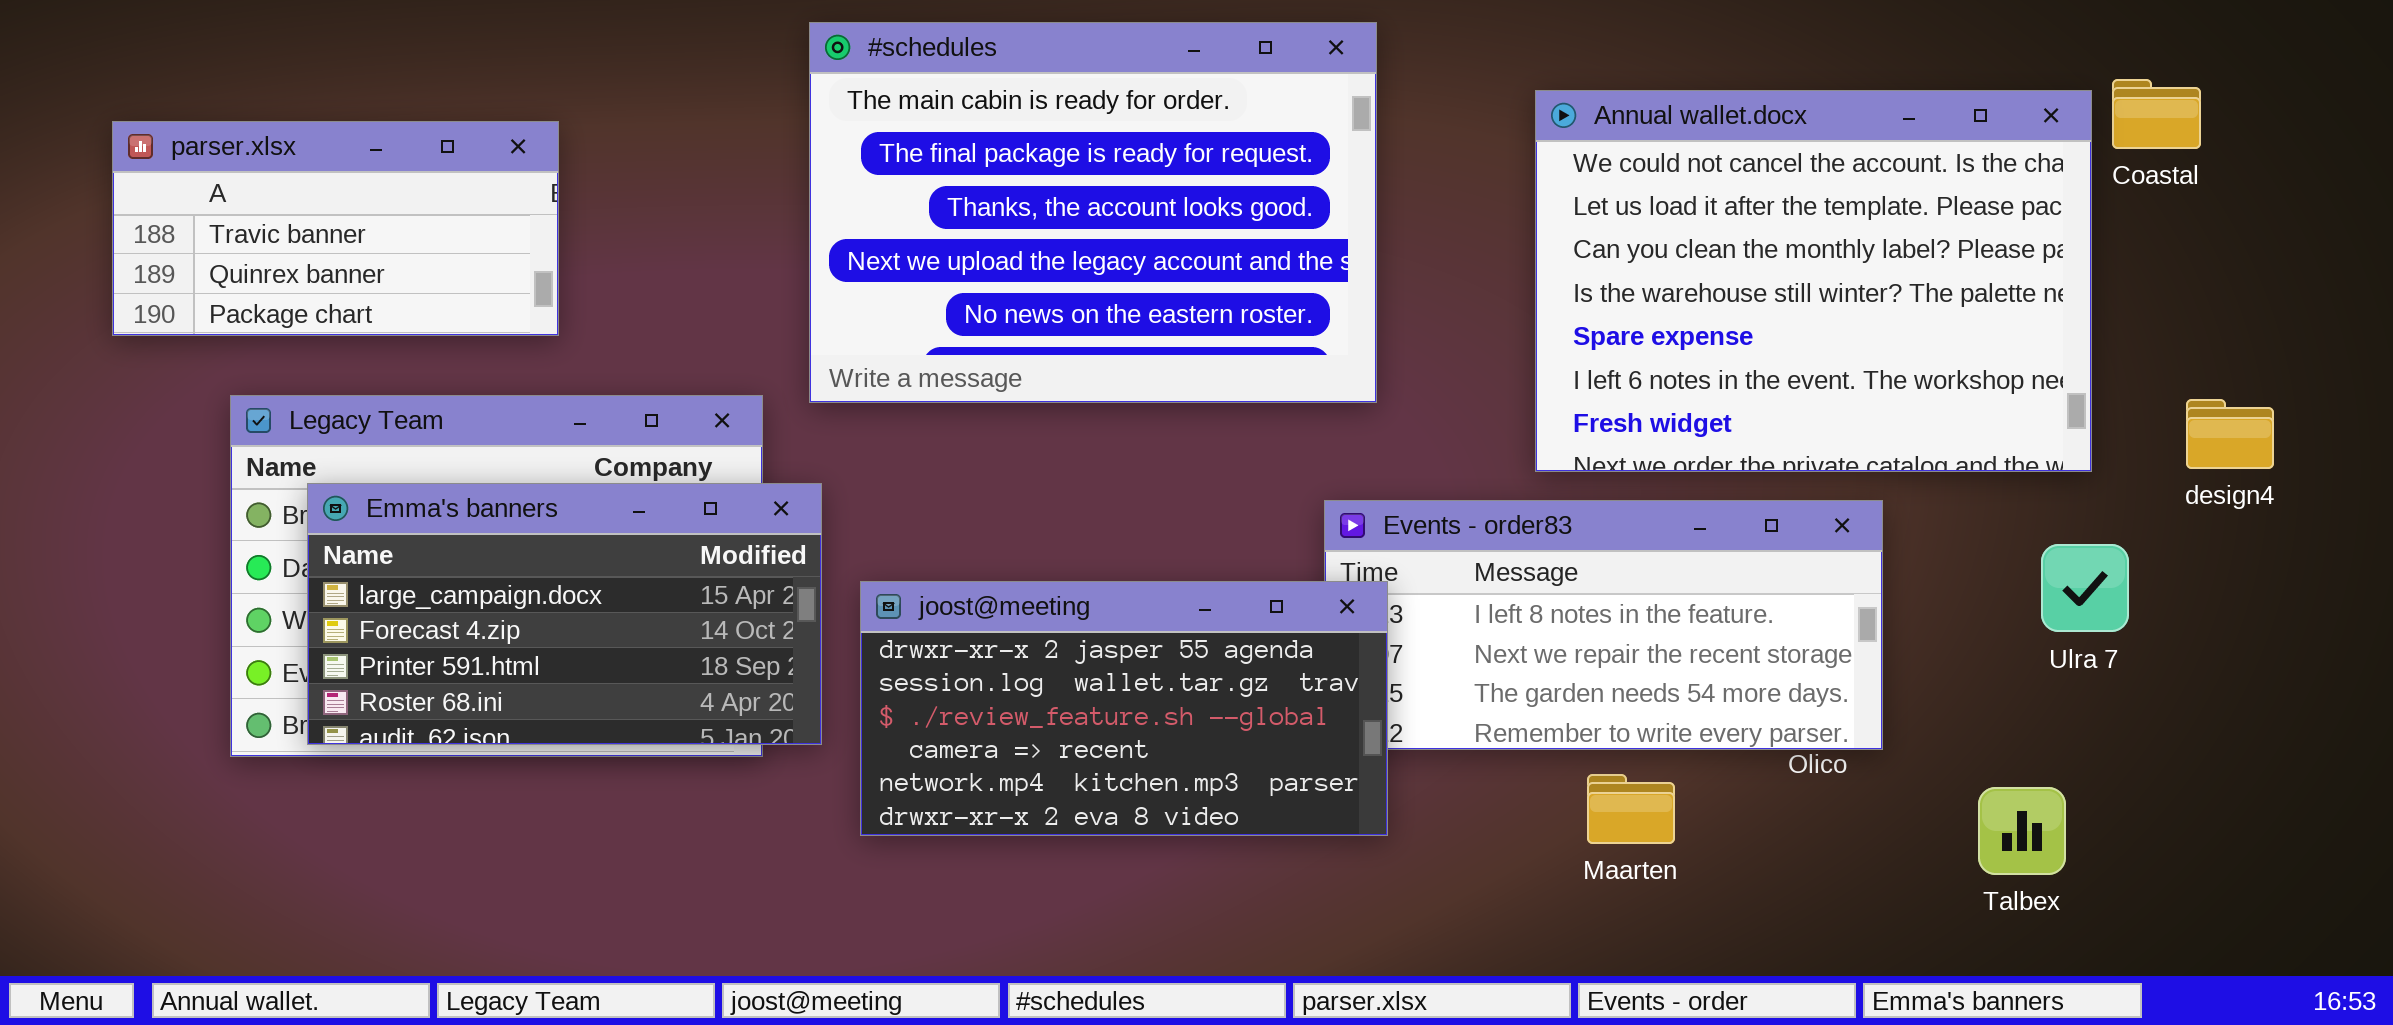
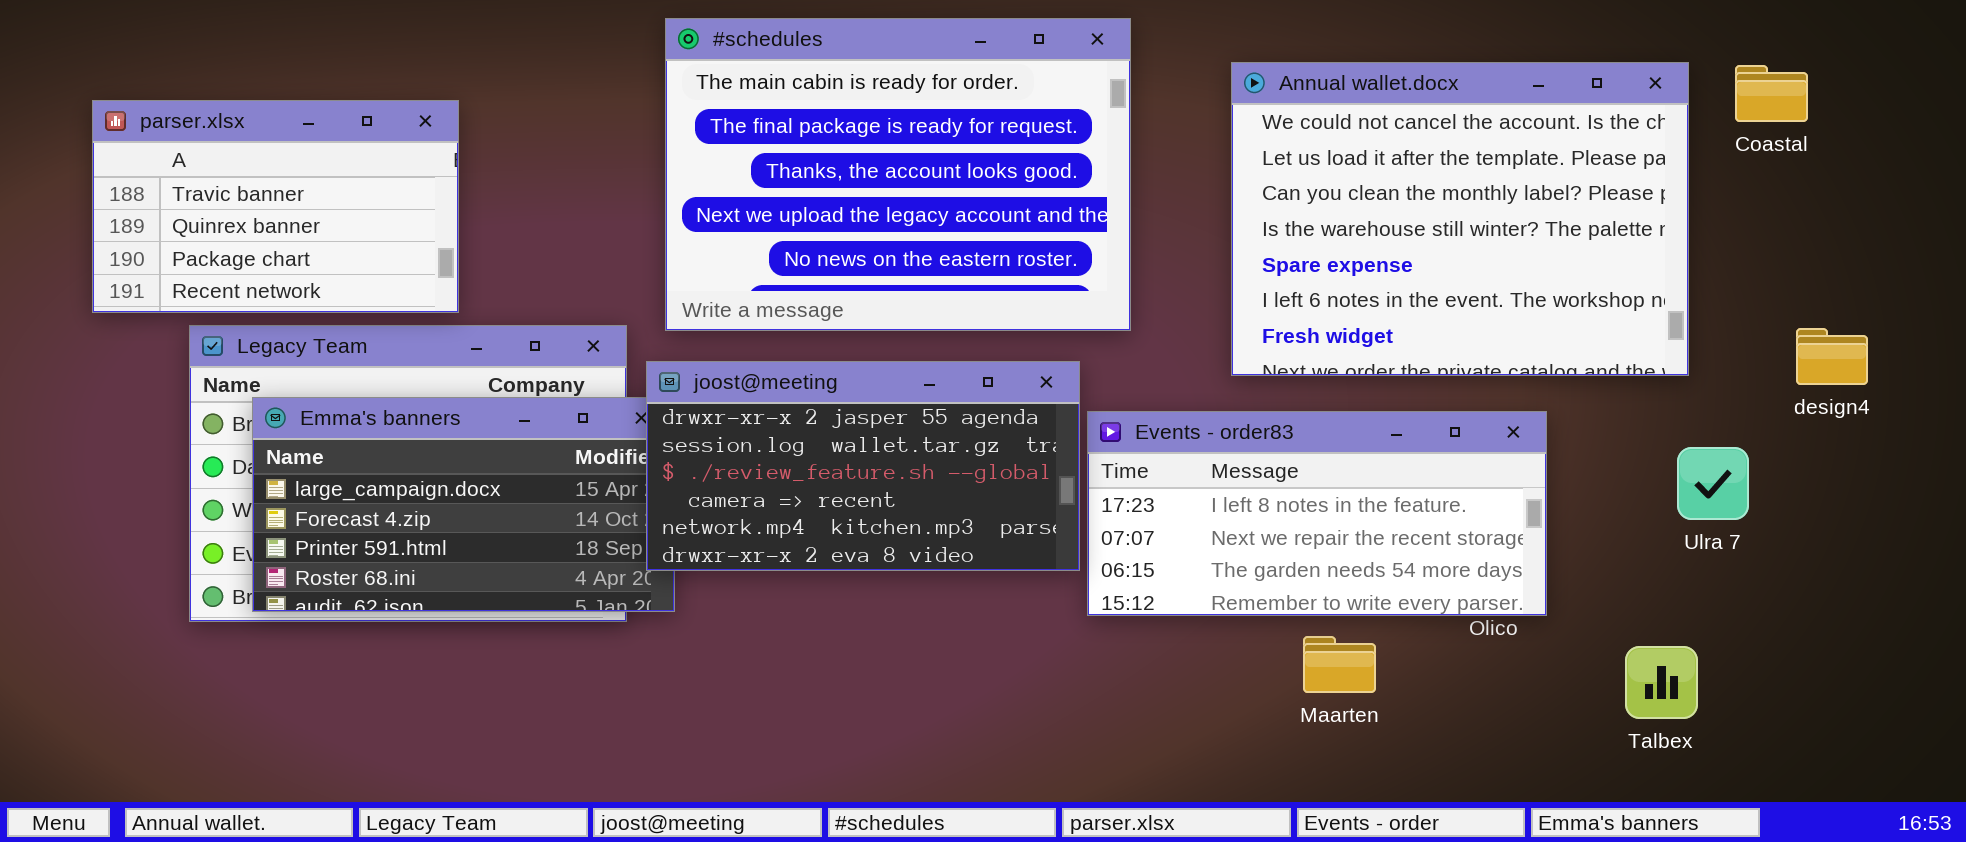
Annual wallet.docx: [1535,90,2092,472] -> [1231,62,1689,376], moved
parser.xlsx: [112,121,559,336] -> [92,100,459,313], resized
joost@meeting: [860,581,1388,836] -> [646,361,1080,571], moved

